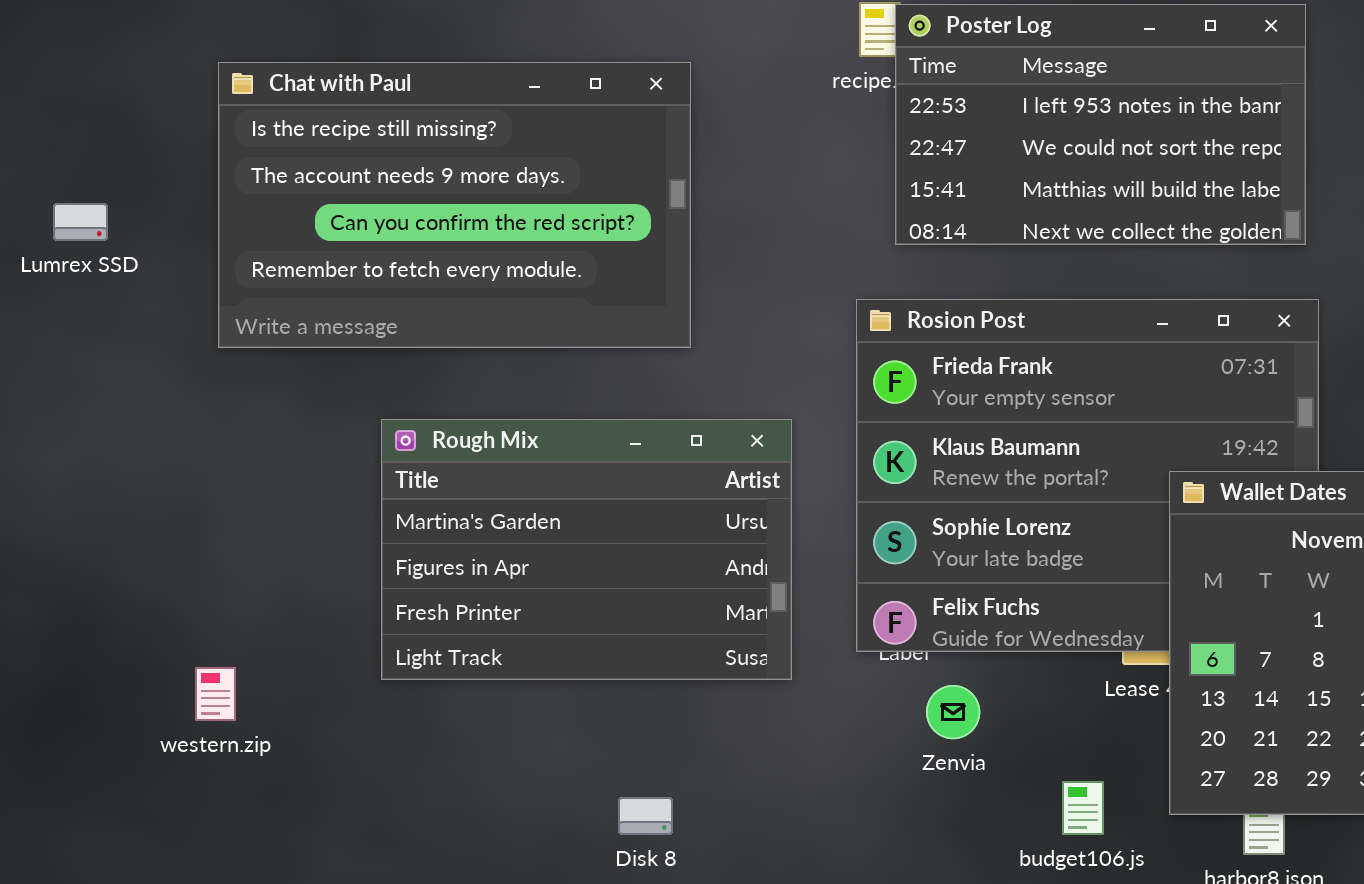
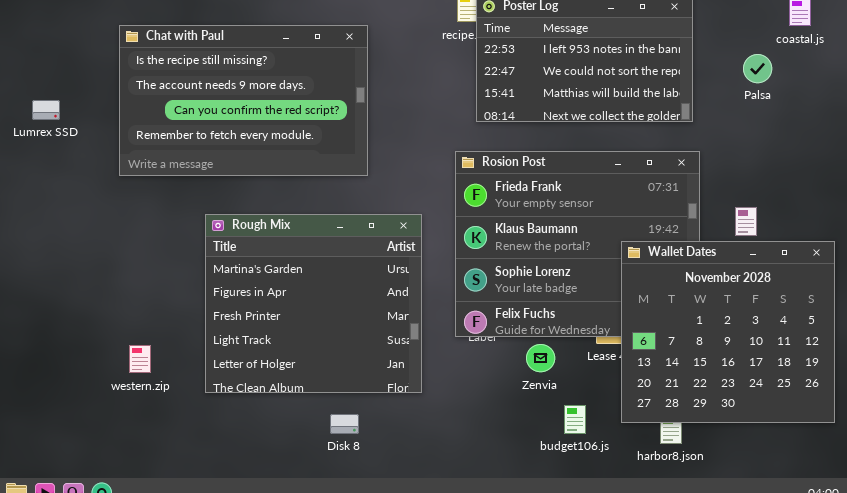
Rough Mix: [381,419,792,680] -> [205,214,422,393], resized
western.zip: [195,667,236,721] -> [129,345,151,373], moved
Zenvia: [926,685,980,739] -> [526,344,555,372], moved

